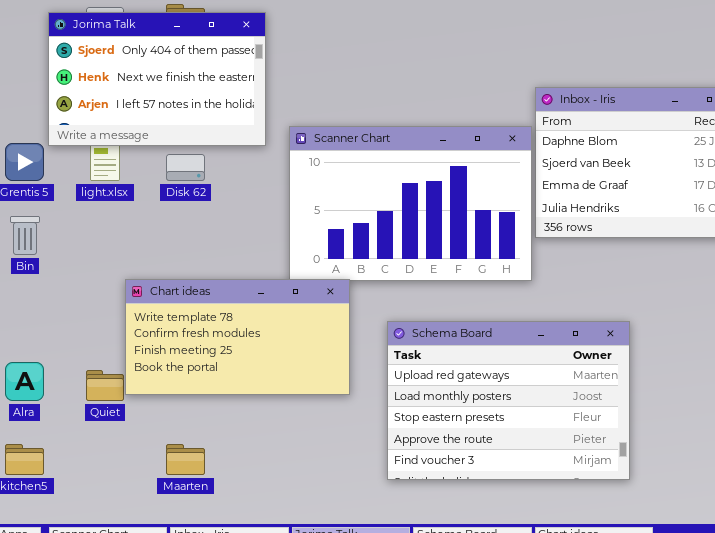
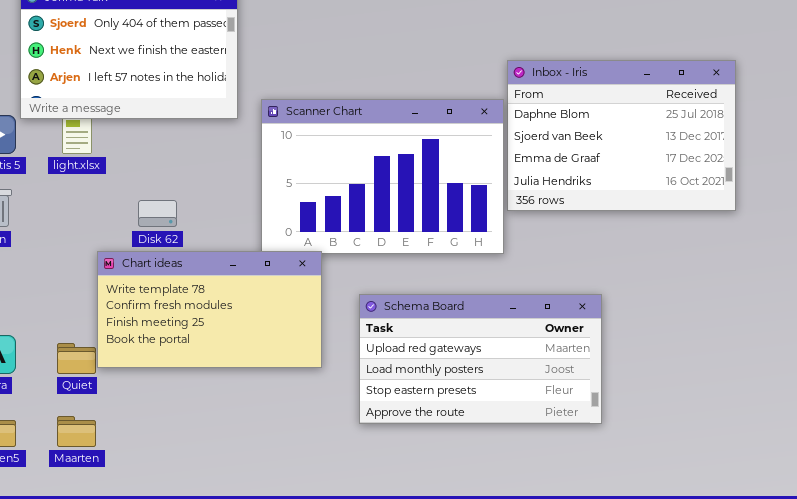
Disk 62: [166,154,205,181] -> [138,200,177,227], moved
Schema Board: [387,321,630,480] -> [359,294,602,424], resized
Maarten: [166,444,205,475] -> [57,416,96,447], moved

